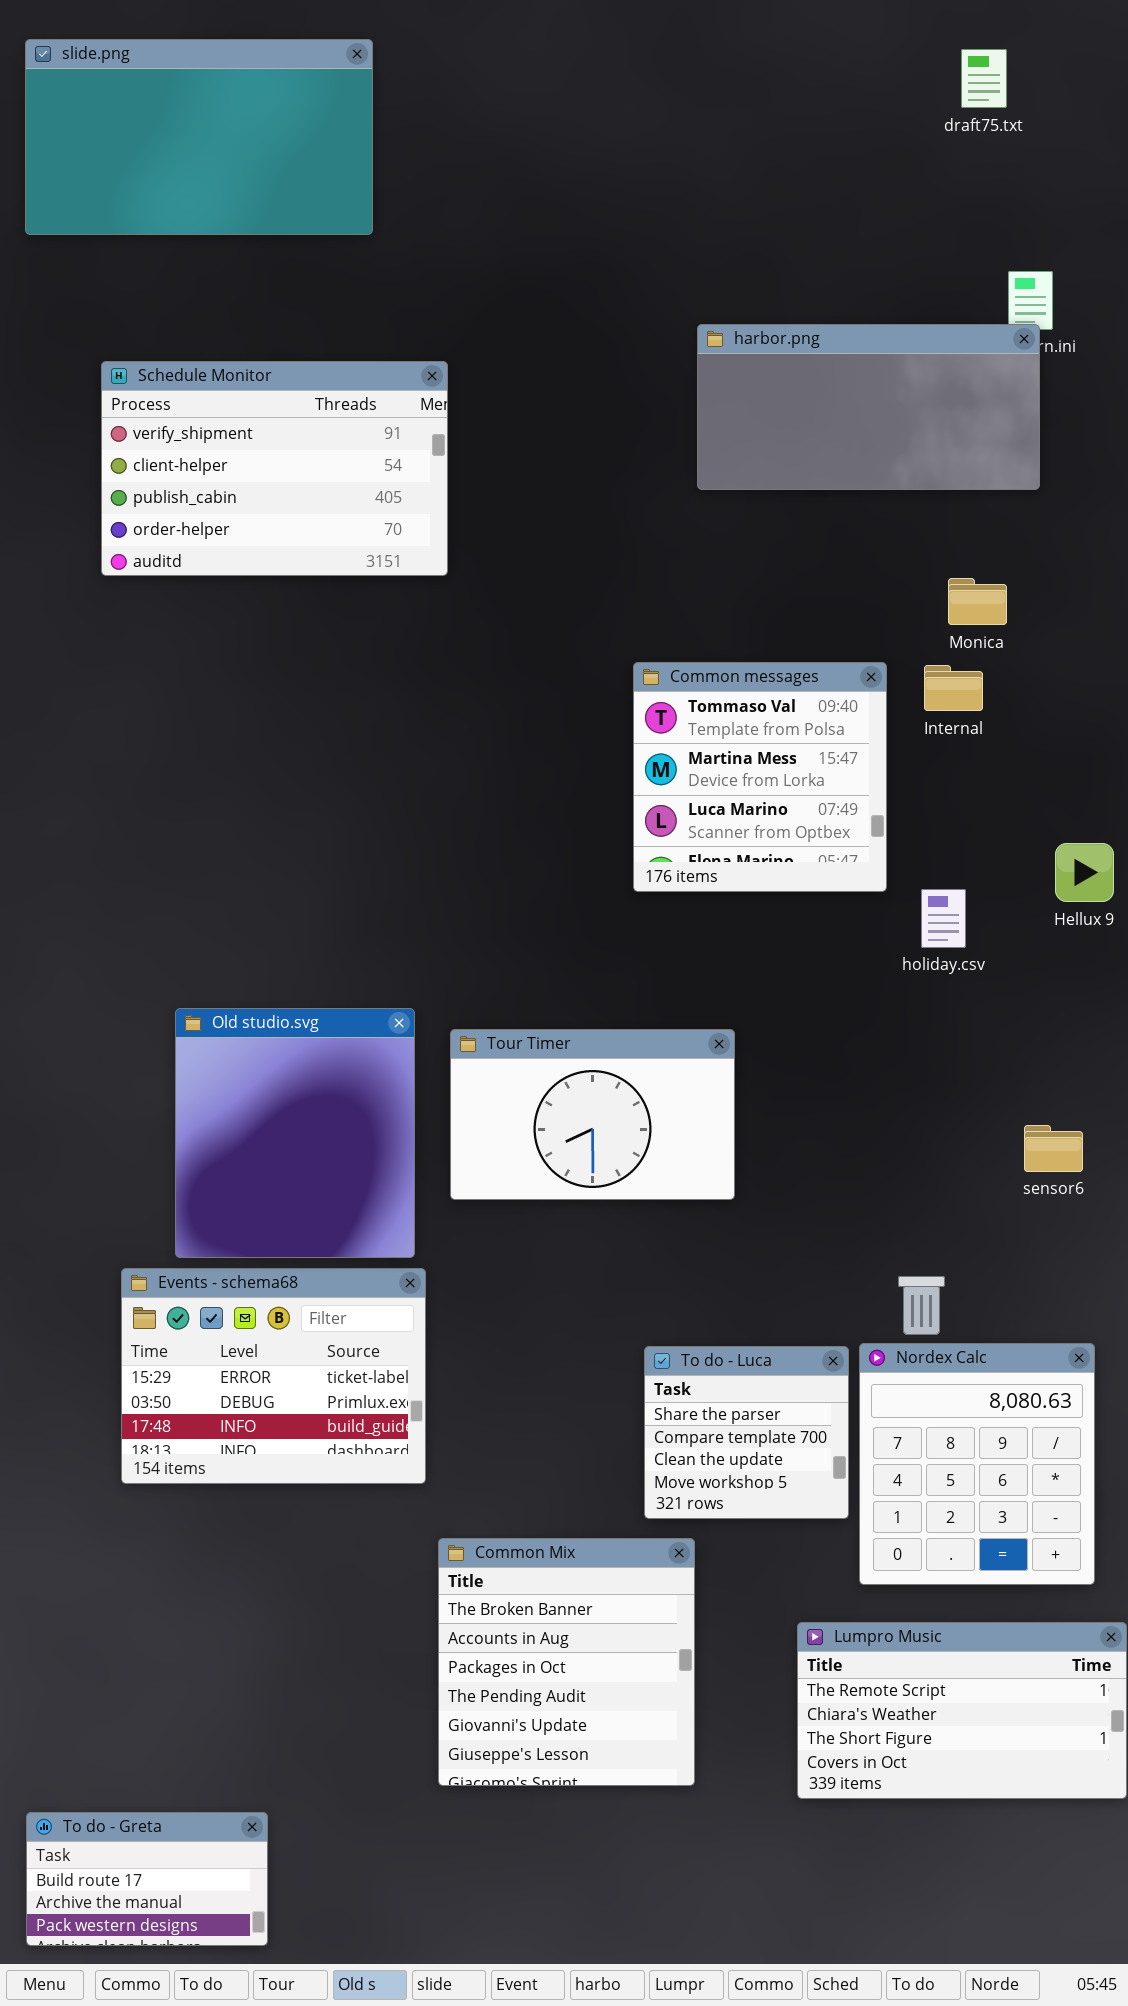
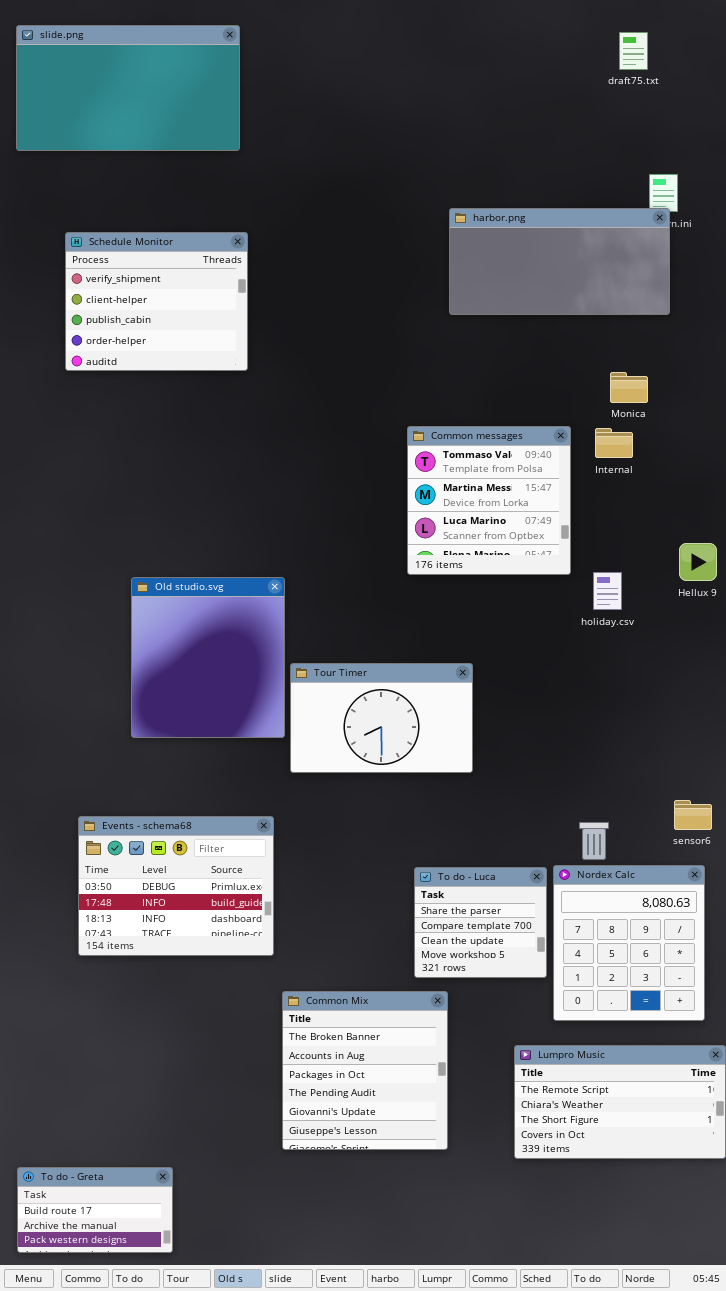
Schedule Monitor: [101,361,448,576] -> [65,232,248,371], resized
Old studio.svg: [175,1008,415,1258] -> [131,577,285,738], moved
sensor6: [1024,1125,1083,1172] -> [674,800,712,830], moved
Events - schema68: [121,1268,426,1484] -> [78,816,274,956], scrolled down 1 row

